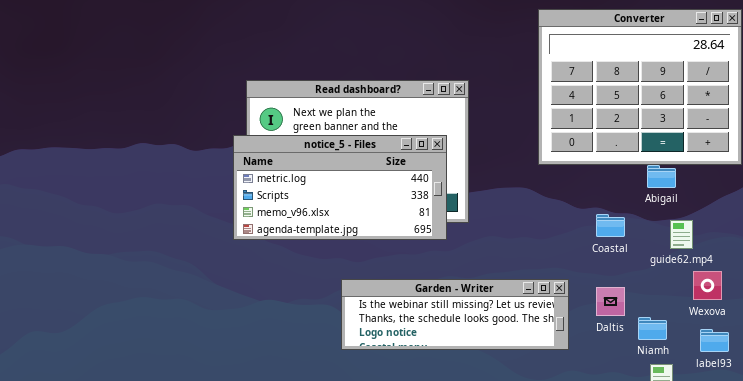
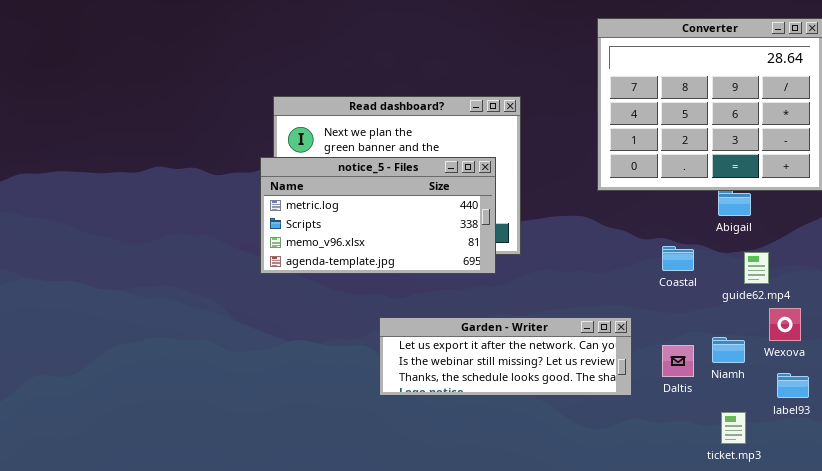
Garden - Writer: [341,279,569,350] -> [379,317,632,396], scrolled up 1 row
Daltis: [596,287,625,316] -> [662,345,694,377], moved
Niamh: [638,317,667,340] -> [712,337,745,363], moved

